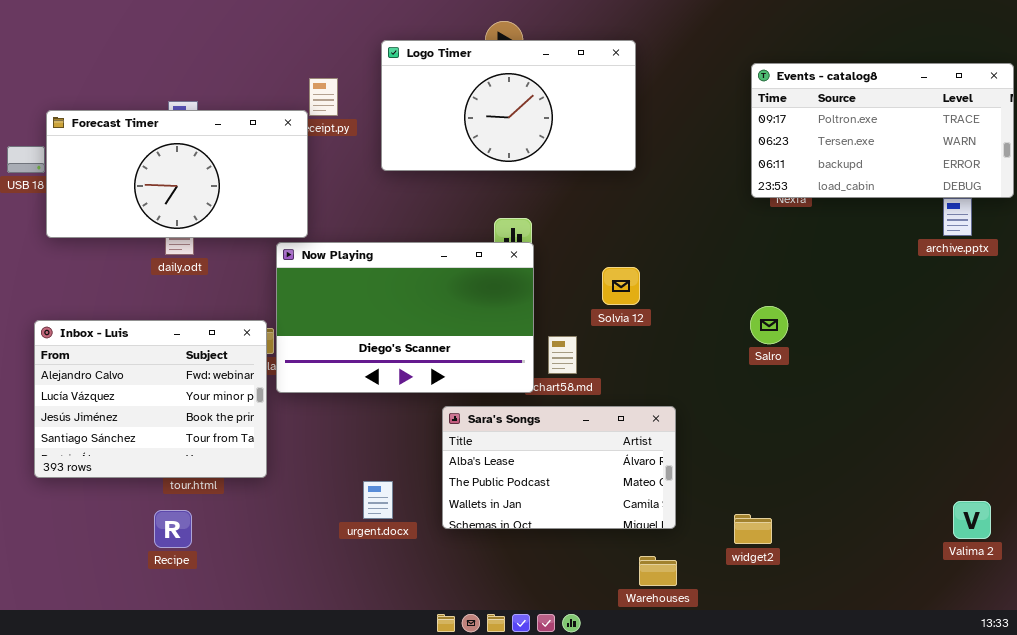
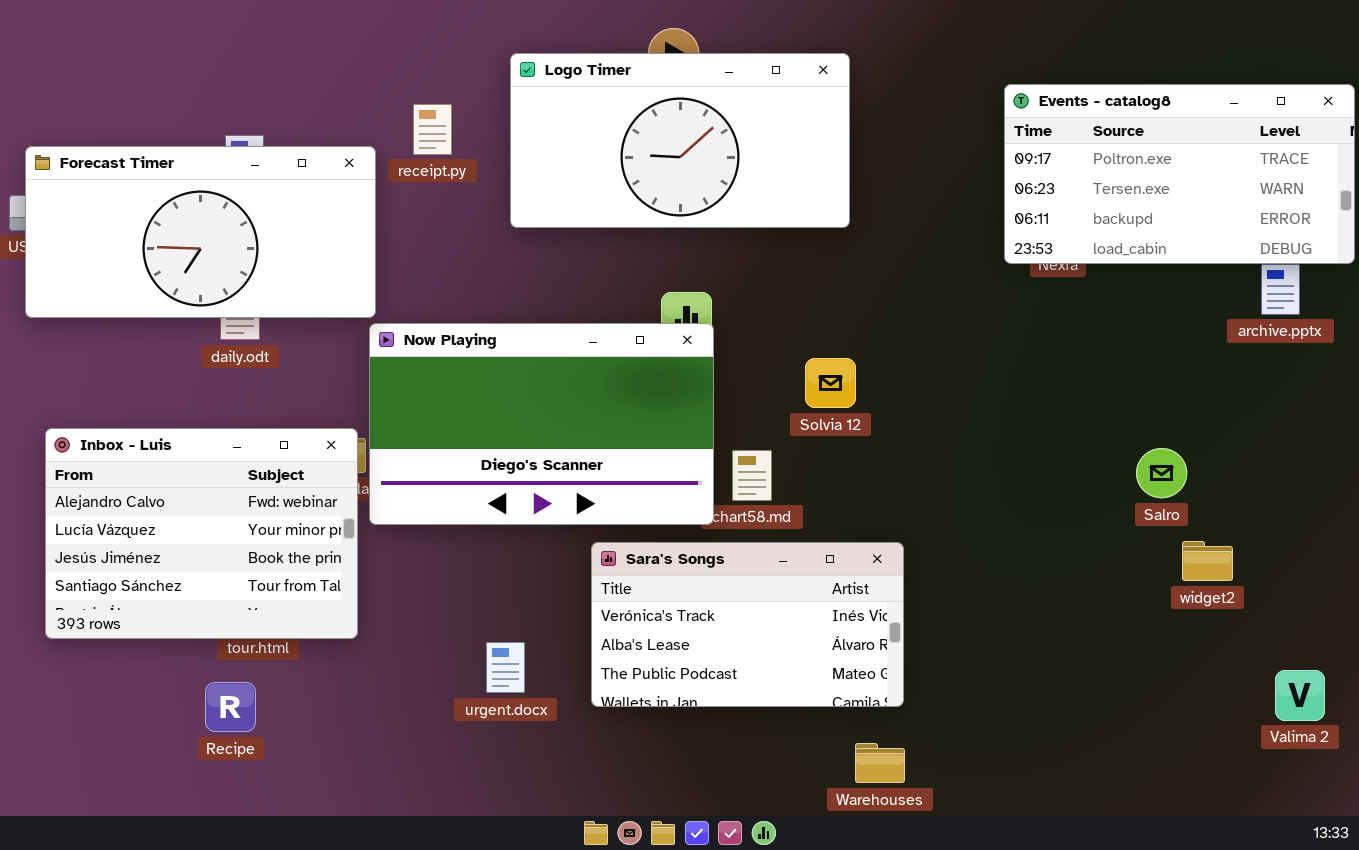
Forecast Timer: [46,110,308,238] -> [25,146,376,318], moved
Salro: [750,306,788,344] -> [1136,448,1187,498], moved
Sara's Songs: [442,406,676,529] -> [591,542,904,707], scrolled up 1 row
widget2: [734,514,772,544] -> [1182,541,1233,581], moved

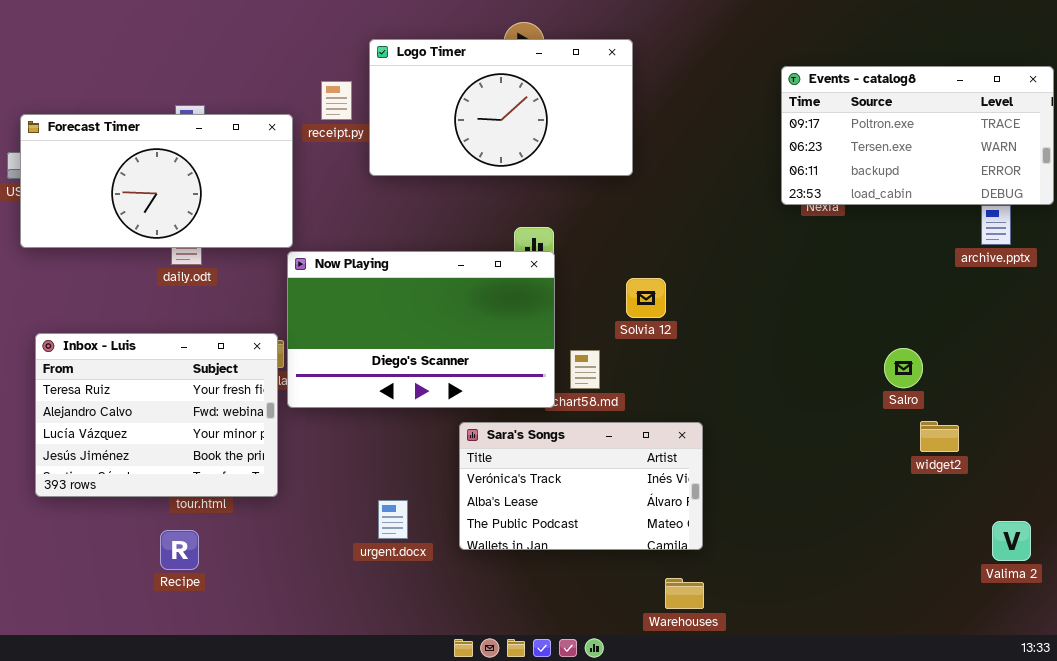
Logo Timer: [510,53,850,228] -> [369,39,633,176], moved
Inbox - Luis: [45,428,358,639] -> [35,333,278,497], scrolled up 1 row

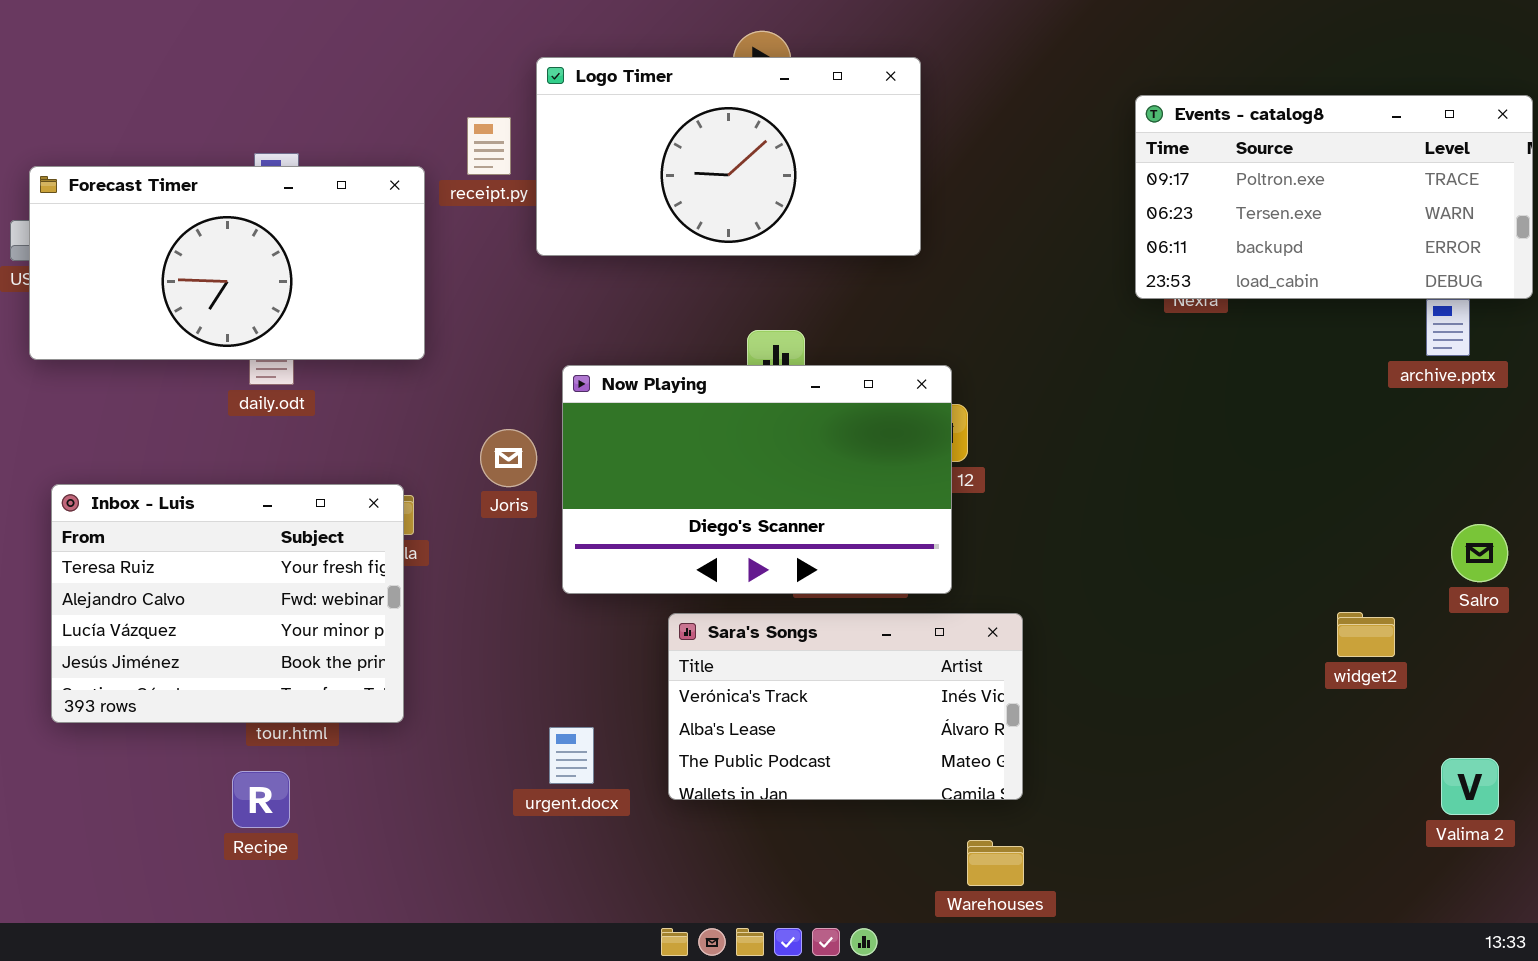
Now Playing: [287,251,555,408] -> [562,365,952,594], moved
Salro: [884,348,923,388] -> [1451,524,1508,582], moved

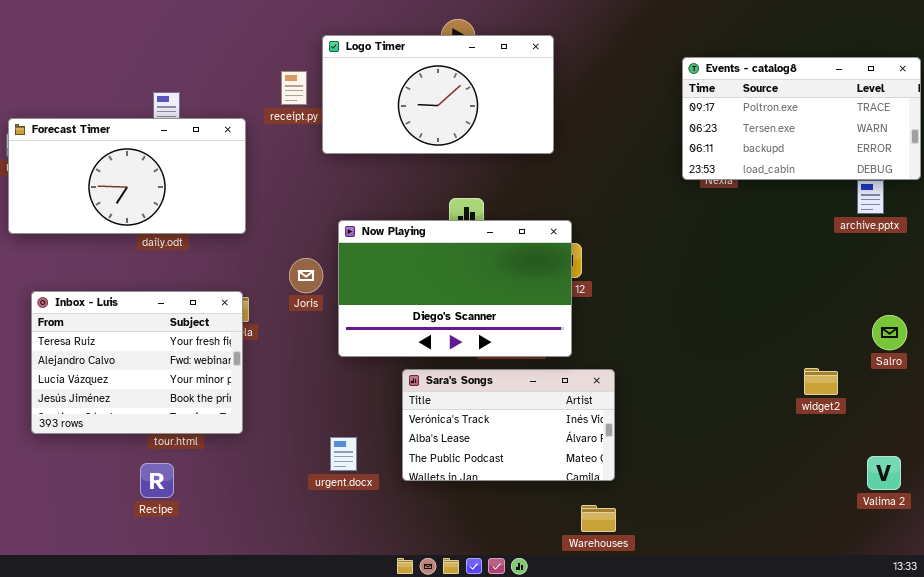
Forecast Timer: [29,166,425,360] -> [8,118,246,234], moved

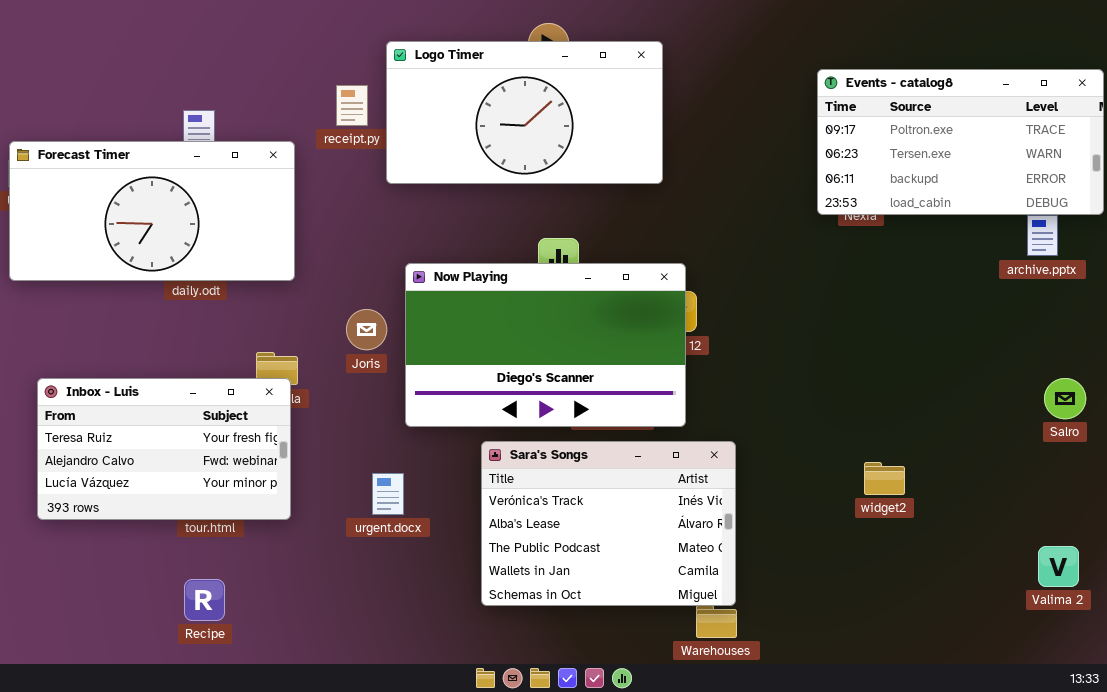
Inbox - Luis: [31,291,243,434] -> [37,378,291,520], resized
widget2: [804,368,838,395] -> [864,462,905,495], moved
Sara's Songs: [402,369,615,481] -> [481,441,736,606], resized
urgent.docx: [330,437,357,471] -> [372,473,404,515], moved
Recipe: [140,463,174,498] -> [184,579,225,621], moved

